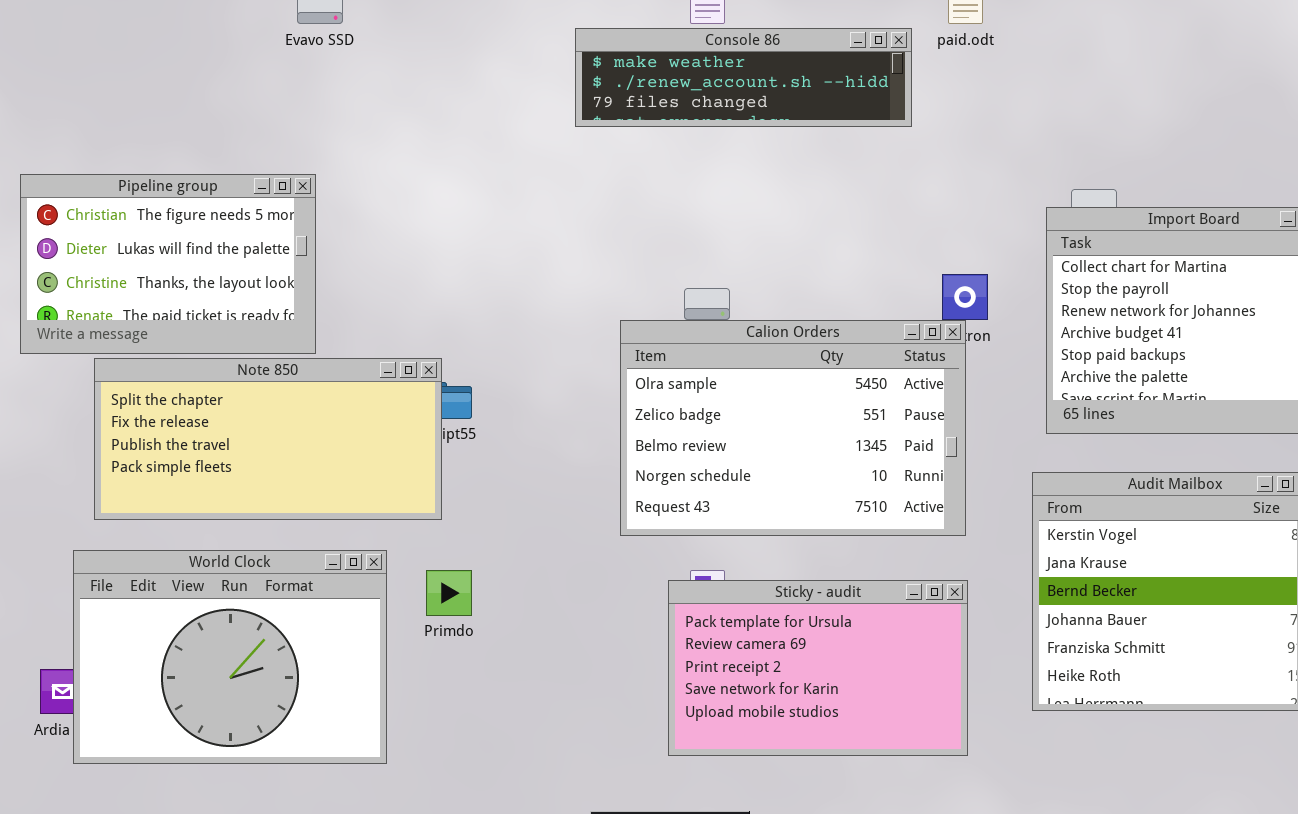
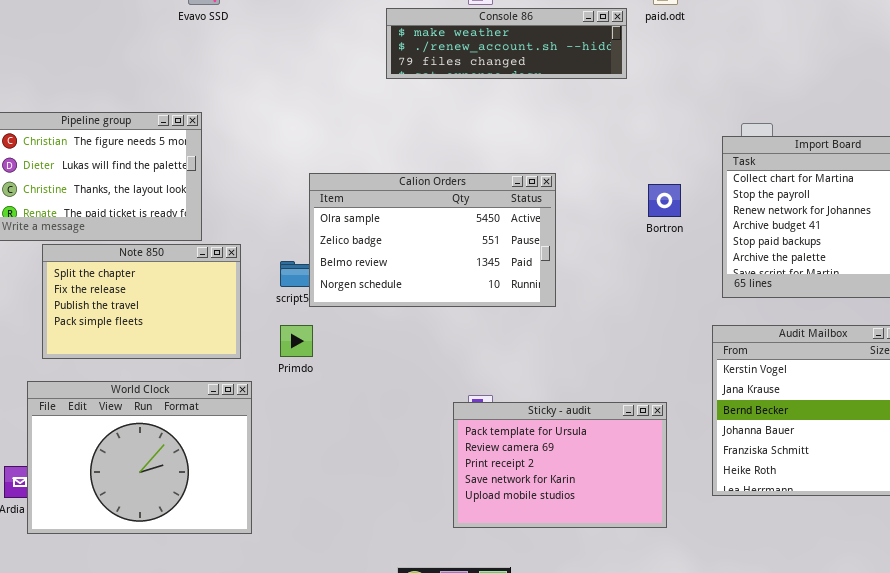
Calion Orders: [620,320,966,536] -> [309,173,556,307], moved, resized
Note 850: [94,358,442,520] -> [42,244,241,359], resized
Primdo: [426,570,472,616] -> [280,325,313,357], moved

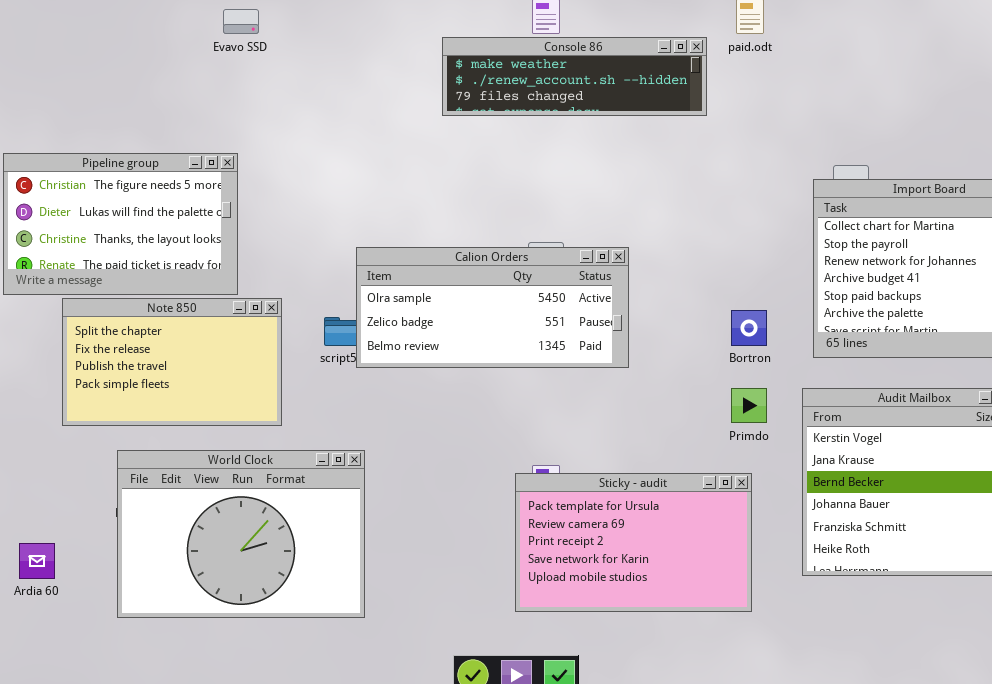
Calion Orders: [309,173,556,307] -> [356,247,629,368], resized
Bortron: [648,184,681,217] -> [731,310,767,346], moved
Primdo: [280,325,313,357] -> [731,388,767,423], moved
World Clock: [27,381,252,534] -> [117,450,365,618], moved

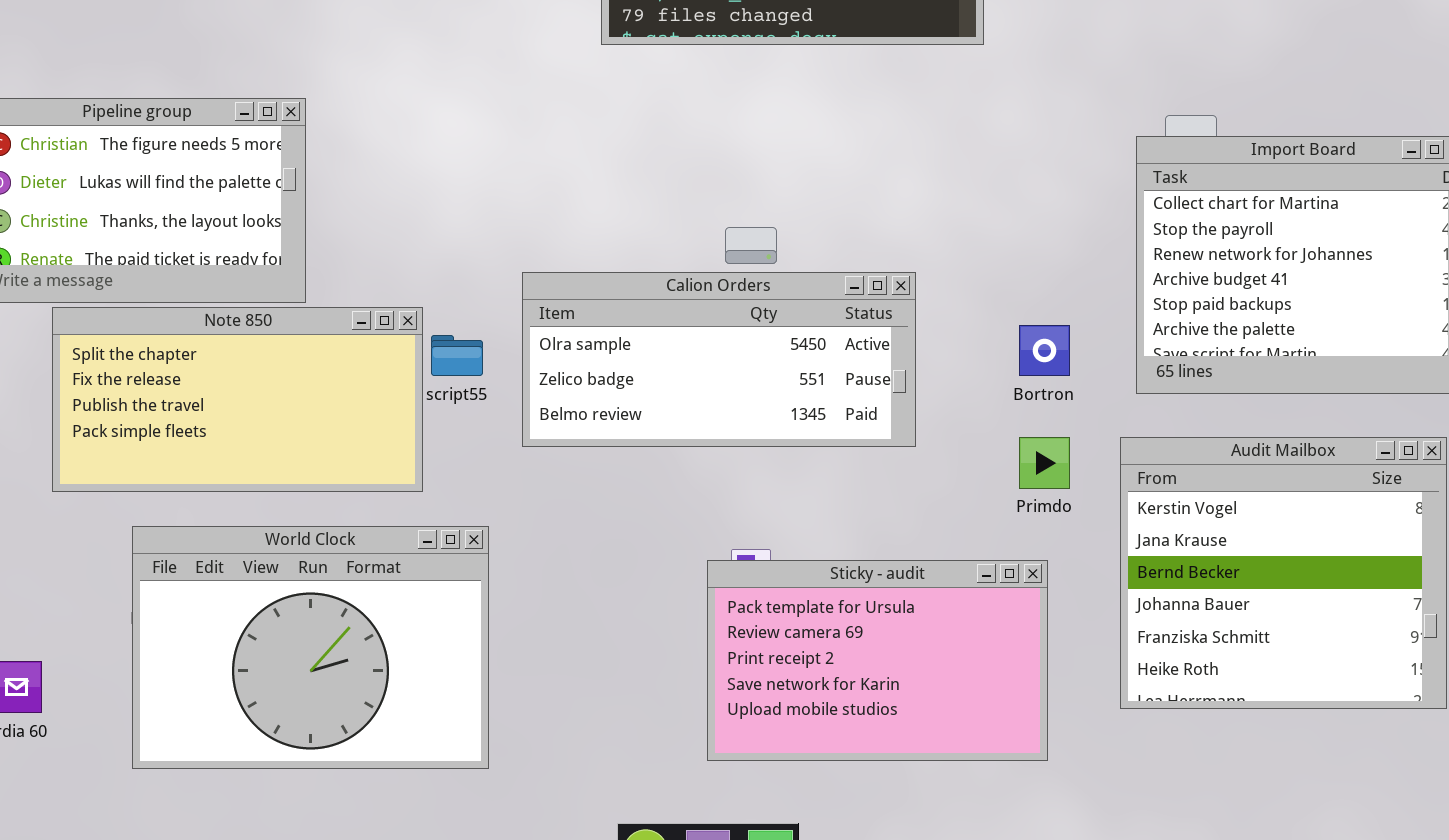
Calion Orders: [356,247,629,368] -> [522,272,916,447], moved
Note 850: [62,298,282,426] -> [52,307,423,492], resized

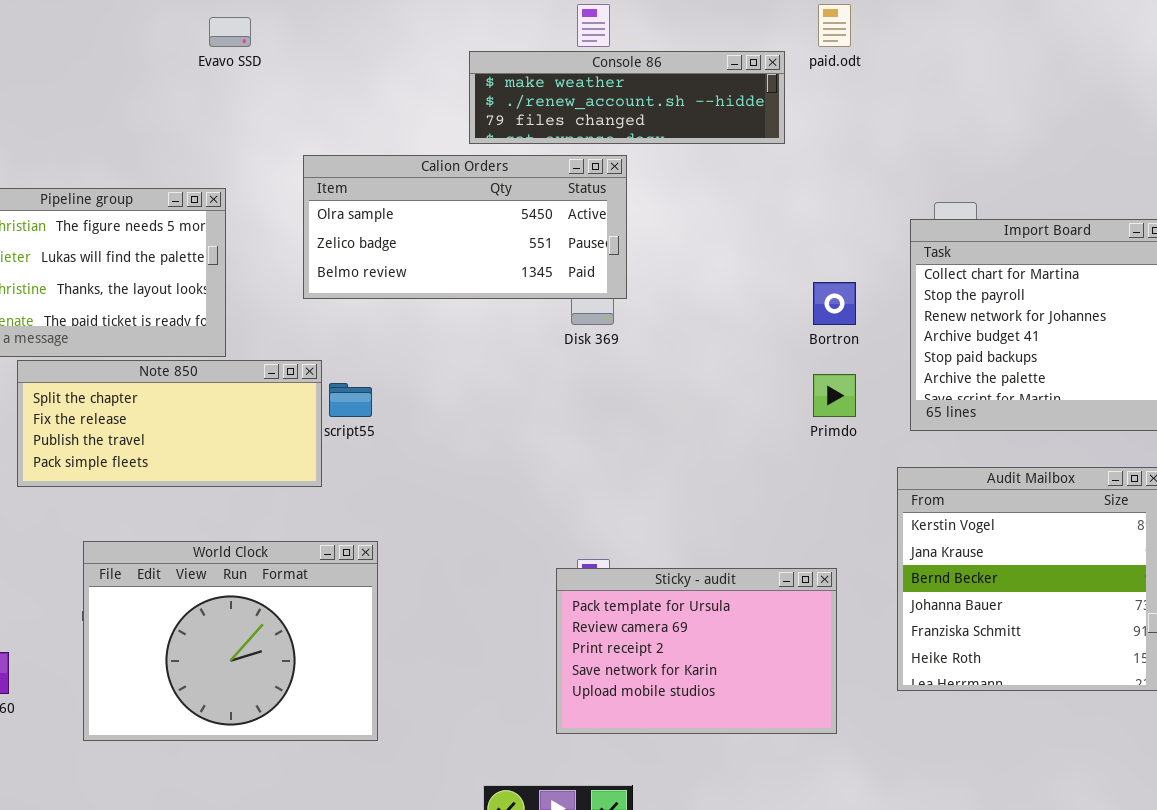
Calion Orders: [522,272,916,447] -> [303,155,627,299], moved
Note 850: [52,307,423,492] -> [17,360,322,487], resized
Bortron: [1019,325,1070,376] -> [813,282,856,325], moved
Primdo: [1019,437,1070,489] -> [813,374,856,417], moved

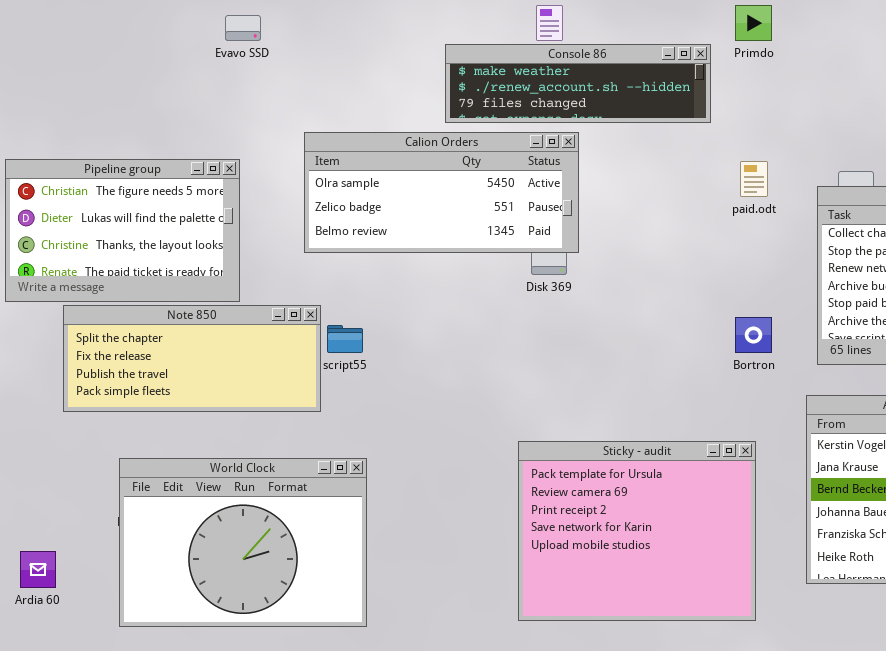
paid.odt: [818,4,851,47] -> [740,161,768,197], moved
Bortron: [813,282,856,325] -> [735,317,772,353], moved
Primdo: [813,374,856,417] -> [735,5,772,41], moved
Sticky - audit: [556,568,837,734] -> [518,441,756,621], resized

